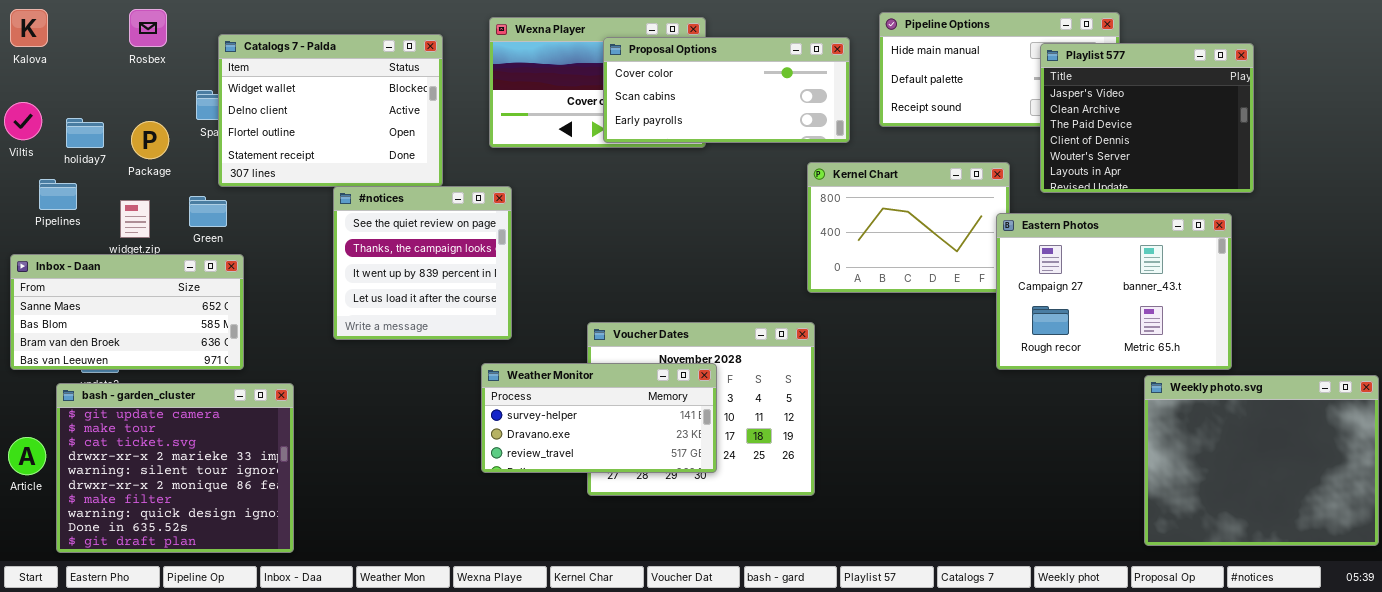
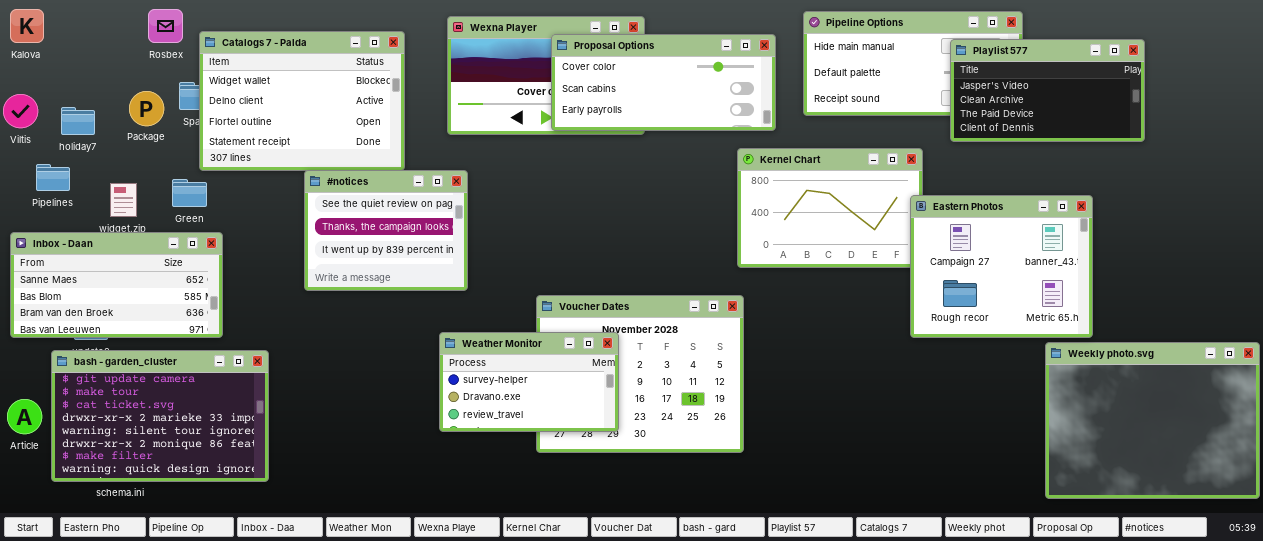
Rosbex: [129,9,167,47] -> [148,9,183,43], moved
Playlist 577: [1040,43,1254,193] -> [950,39,1145,142], resized
Package: [131,121,169,159] -> [129,91,164,126], moved
#notices: [333,186,512,340] -> [304,170,468,291], resized
Eastern Photos: [996,213,1232,370] -> [910,195,1093,338], resized
Weather Monitor: [481,363,717,473] -> [439,332,619,432], resized
bash - garden_cluster: [56,383,294,553] -> [51,350,269,482], resized

